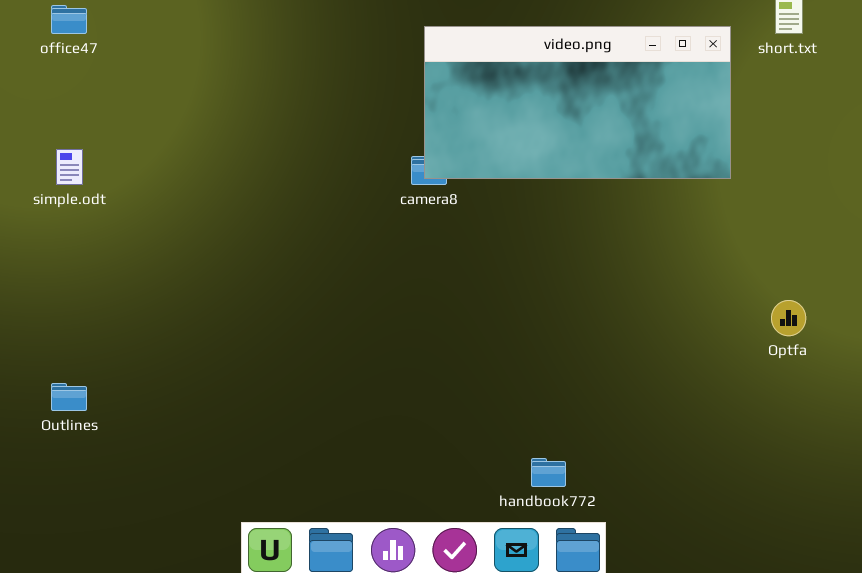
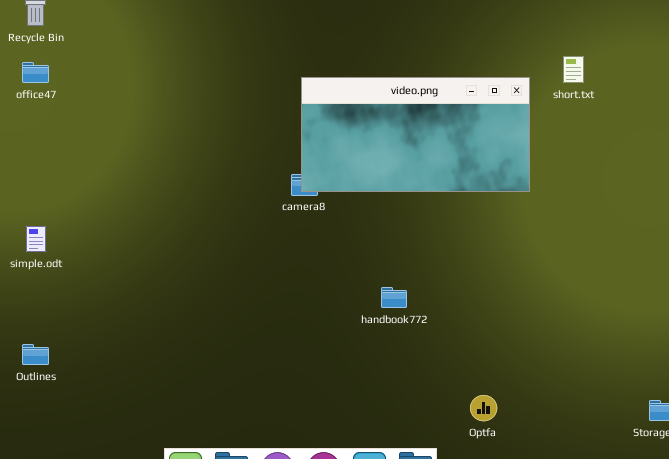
simple.odt: [56,149,83,185] -> [26,226,46,252], moved
Optfa: [771,300,806,336] -> [470,395,497,421], moved
handbook772: [531,458,566,487] -> [381,287,407,308], moved

